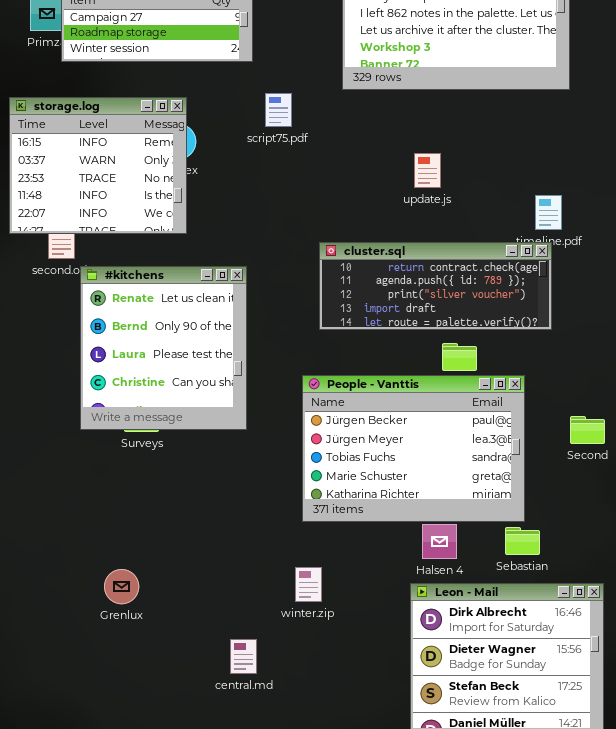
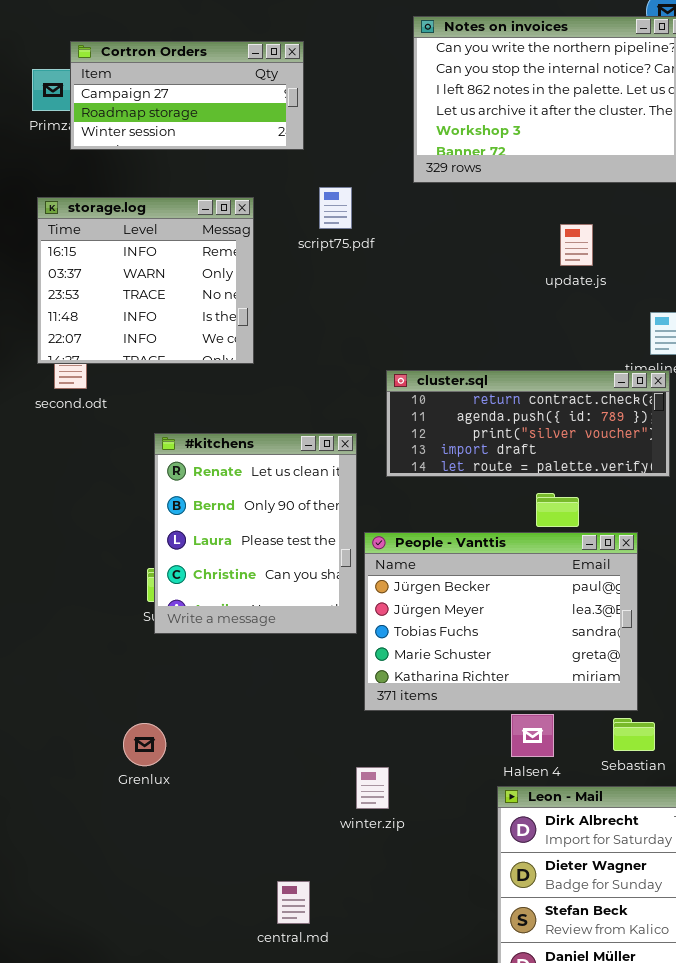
storage.log: [9,97,187,234] -> [37,197,254,364], moved
update.js: [414,153,441,188] -> [560,224,593,266], moved
#kitchens: [80,266,247,430] -> [154,433,357,634], moved
Grenlux: [104,569,139,604] -> [123,723,166,766], moved
central.md: [230,639,257,674] -> [277,881,310,924], moved

